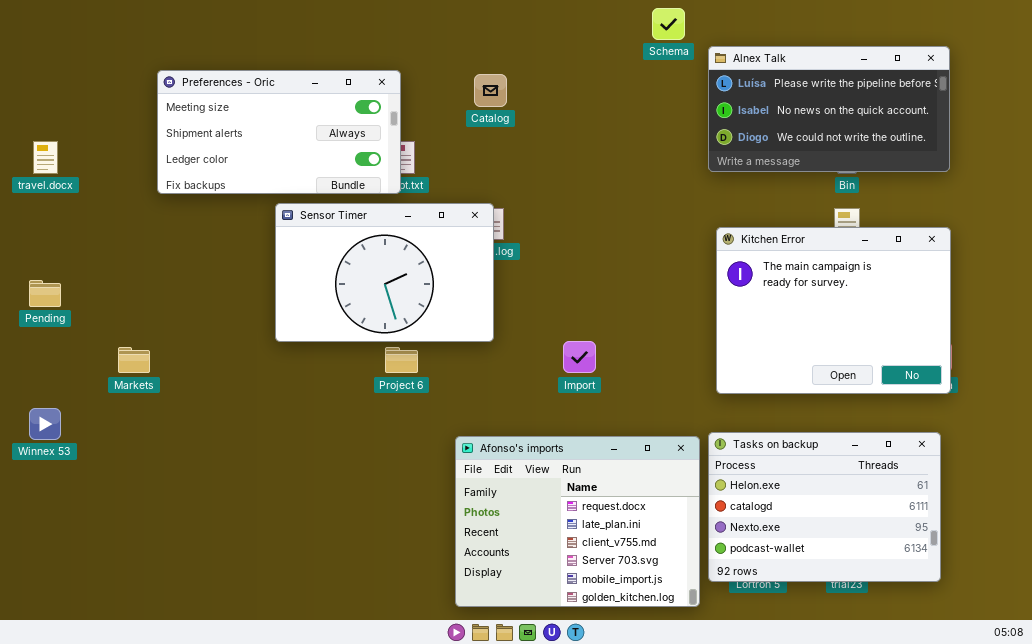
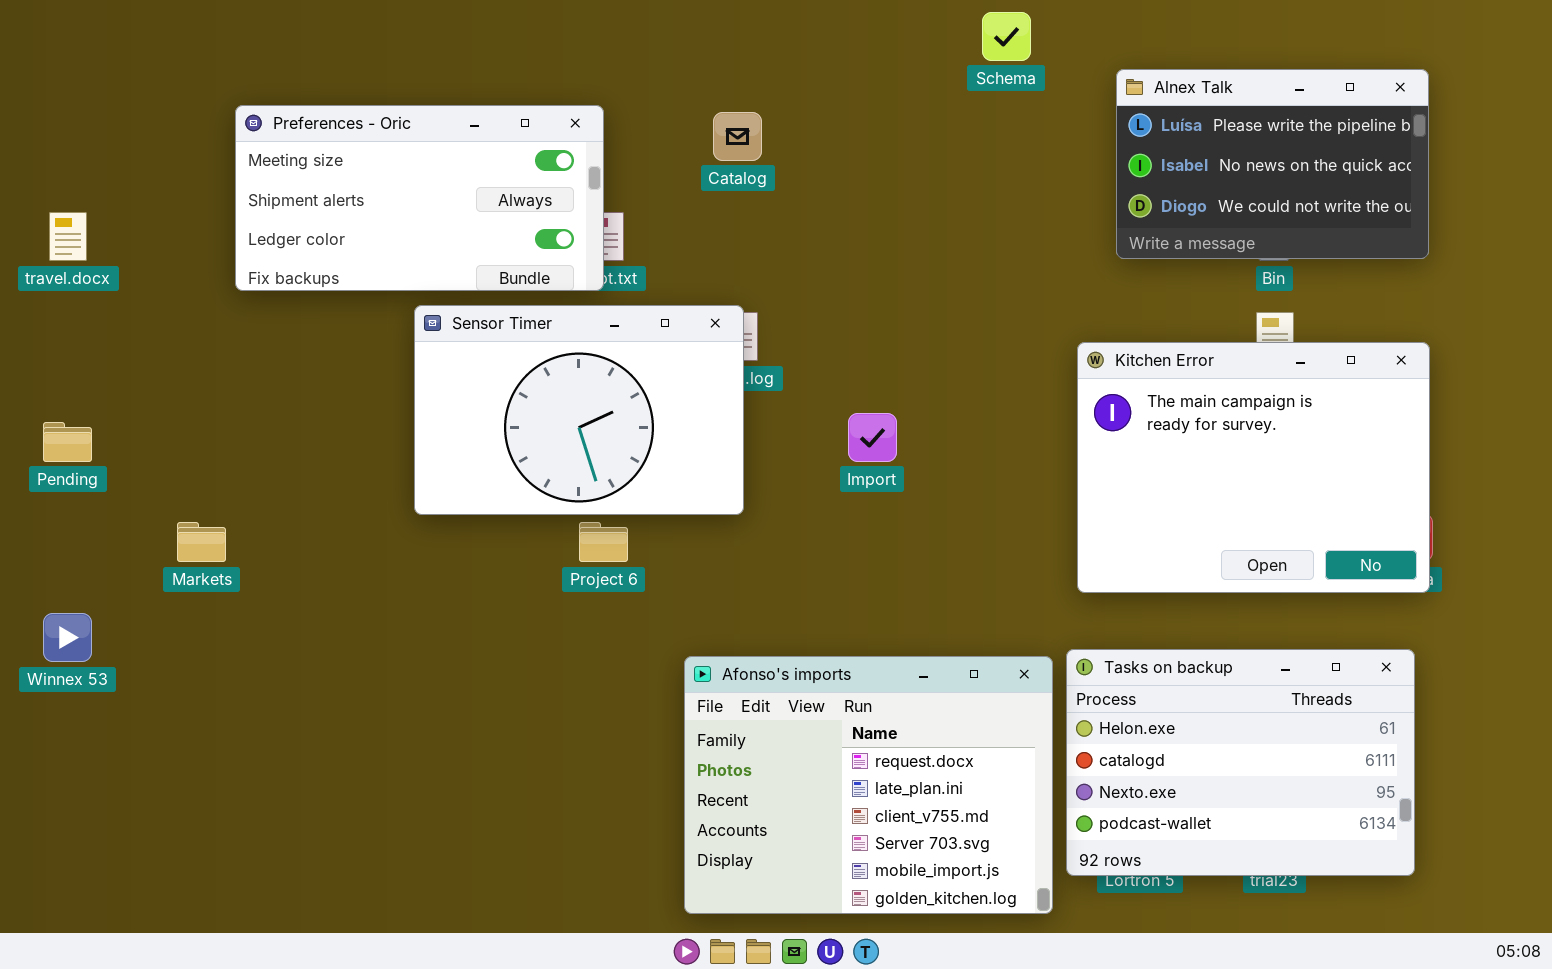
Alnex Talk: [708,46,950,172] -> [1116,69,1429,259], resized
Import: [563,341,596,373] -> [848,413,897,462], moved

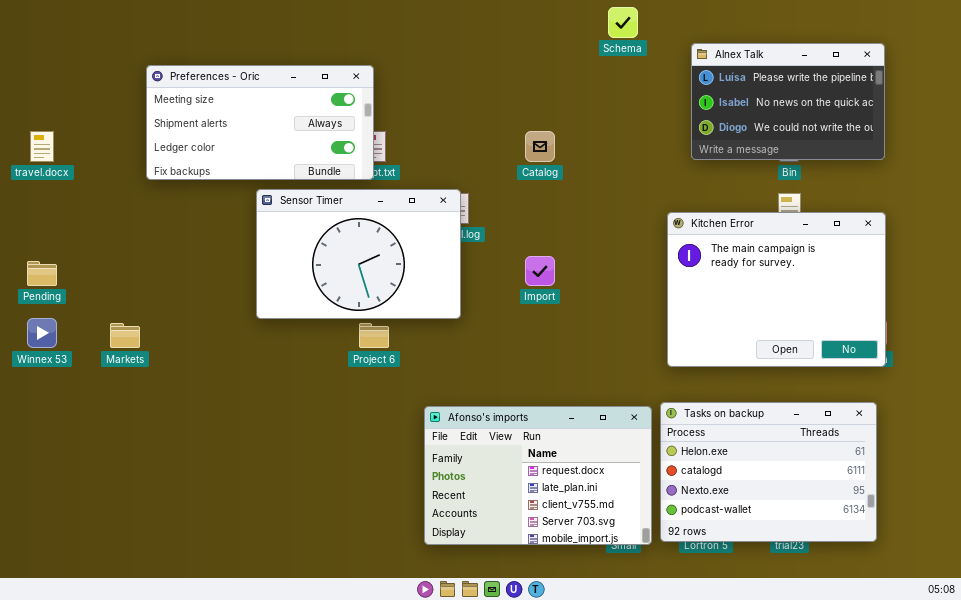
Catalog: [713,112,762,161] -> [525,131,555,162], moved
Winnex 53: [43,613,92,662] -> [27,318,57,348], moved
Afonso's imports: [684,656,1053,914] -> [424,406,652,545], resized

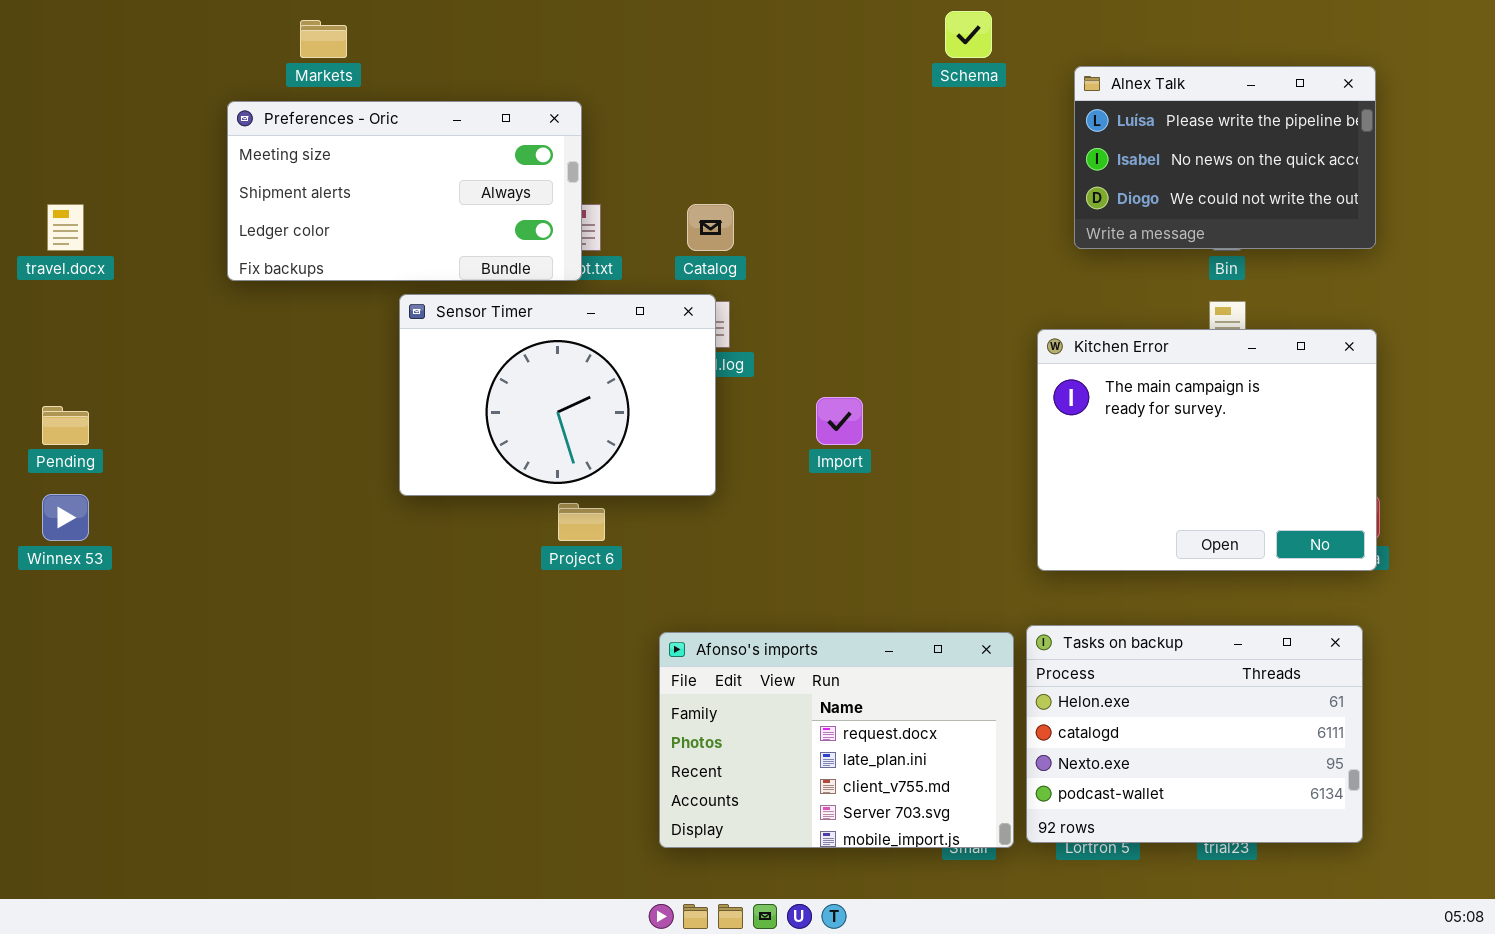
Catalog: [525,131,555,162] -> [687,204,734,251], moved
Markets: [110,323,140,348] -> [300,20,347,58], moved

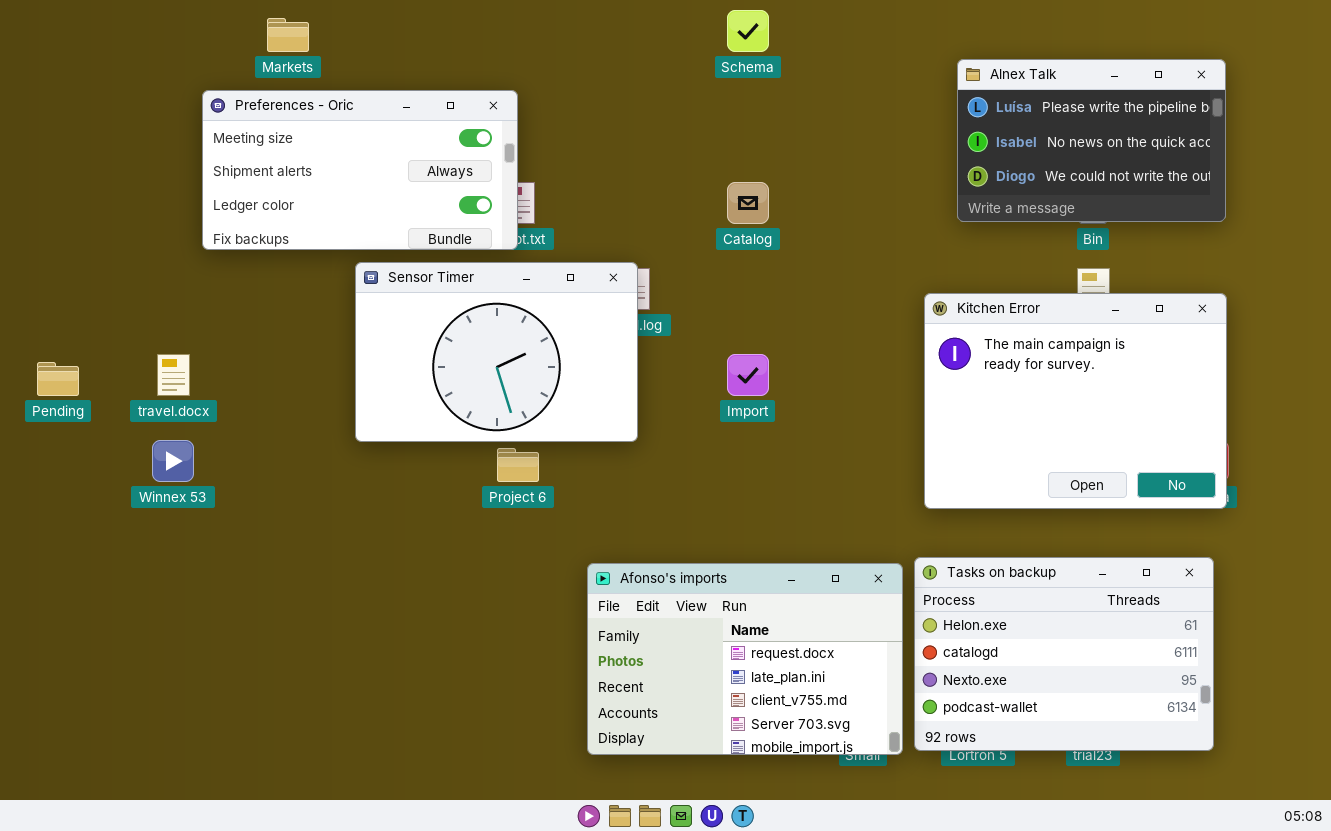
Schema: [945,11,992,58] -> [727,10,769,52], moved
travel.docx: [47,204,84,251] -> [157,354,190,396], moved
Catalog: [687,204,734,251] -> [727,182,769,224], moved
Winnex 53: [42,494,89,541] -> [152,440,194,482], moved

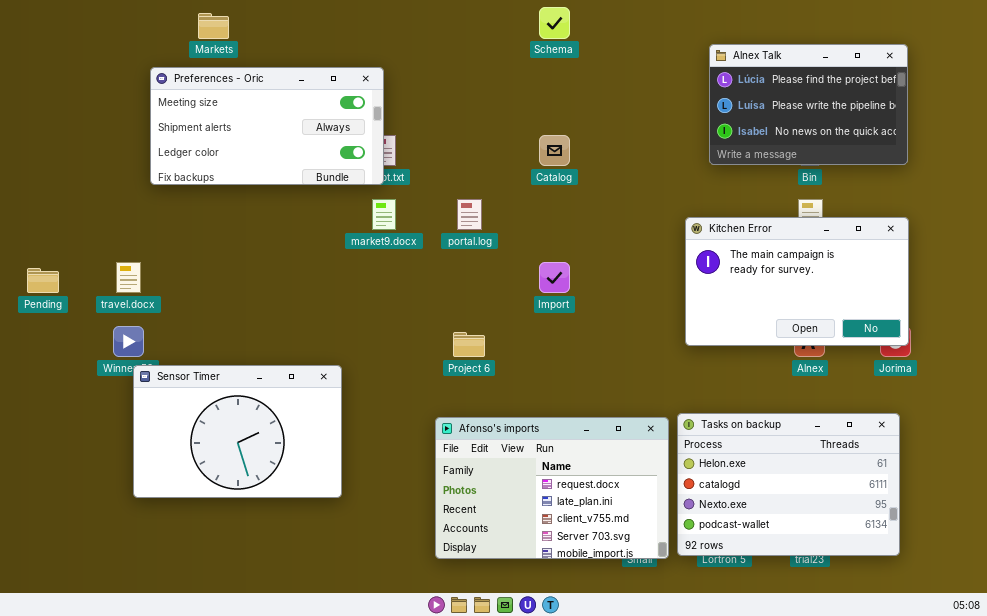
Alnex Talk: [957,59,1226,222] -> [709,44,908,165], scrolled up 1 row
Sensor Timer: [355,262,638,442] -> [133,365,342,498], moved
Kitchen Error: [924,293,1227,509] -> [685,217,909,346], resized
Project 6: [497,448,539,482] -> [453,332,485,357], moved

